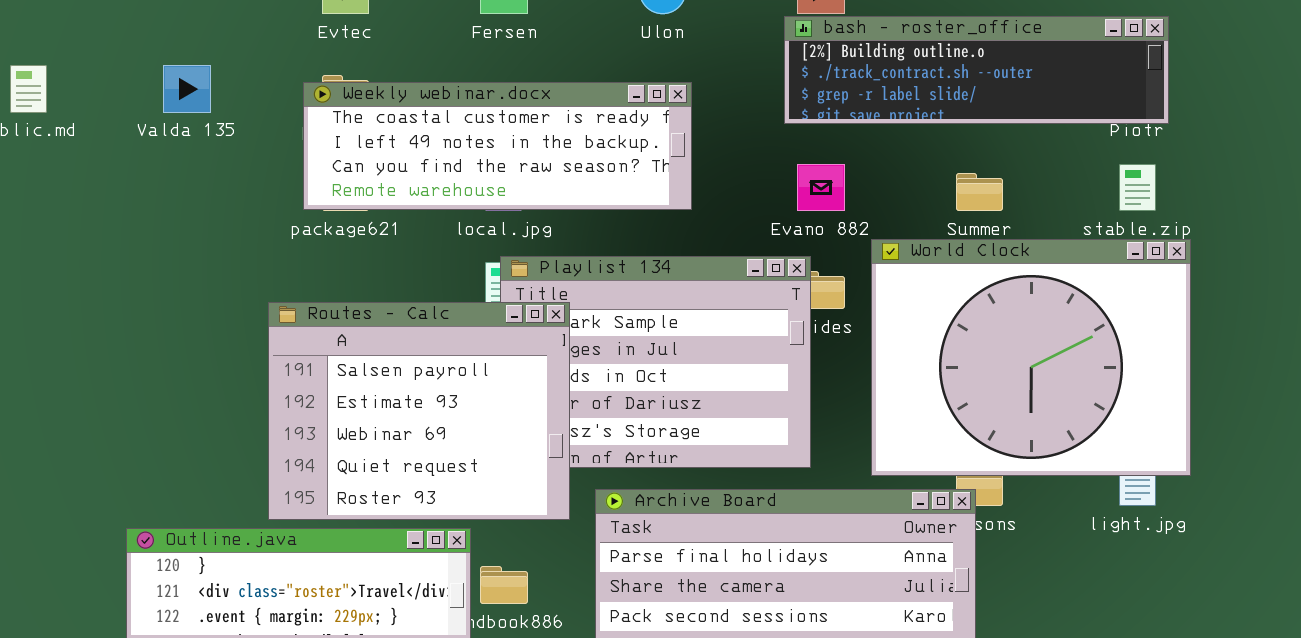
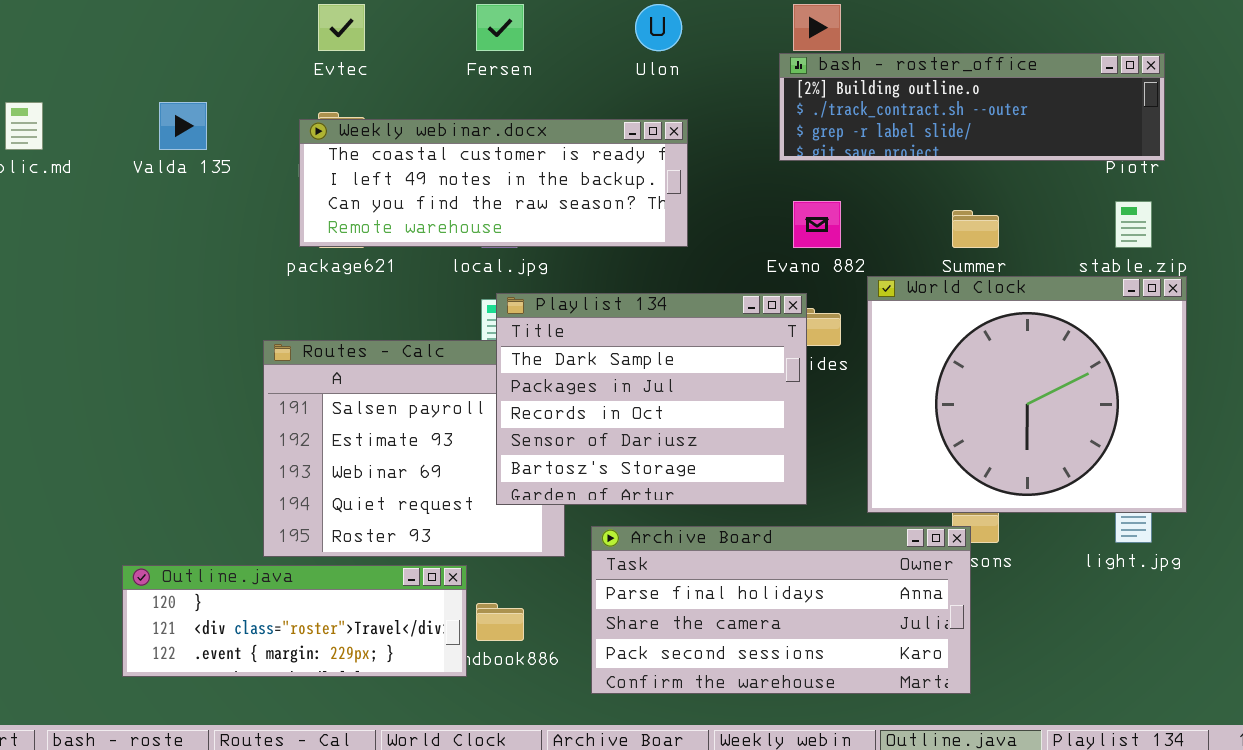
Playlist 134: [500,256,811,468] -> [496,293,807,505], raised

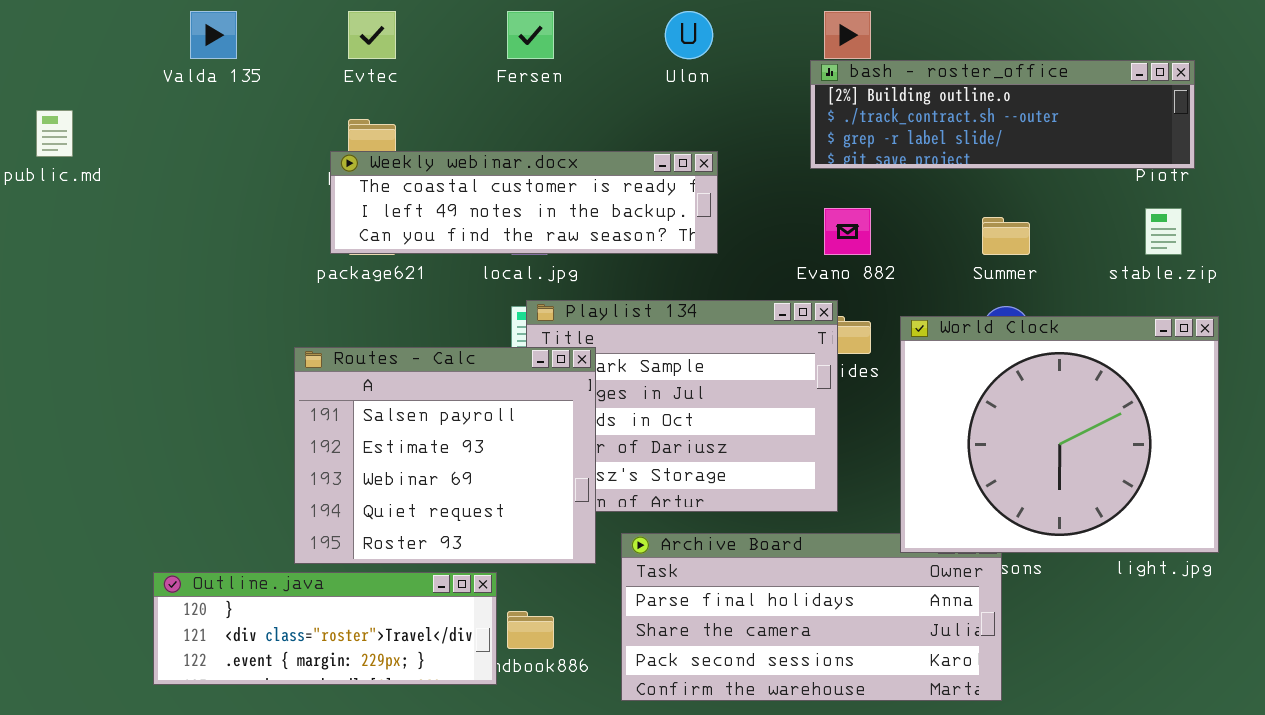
Valda 135: [159,102,207,150] -> [190,11,237,59], moved
Weekly webinar.docx: [299,119,688,247] -> [330,151,718,254], resized
World Clock: [867,276,1187,513] -> [900,316,1219,553], moved
Routes - Calc: [263,340,565,557] -> [294,347,596,564], raised

